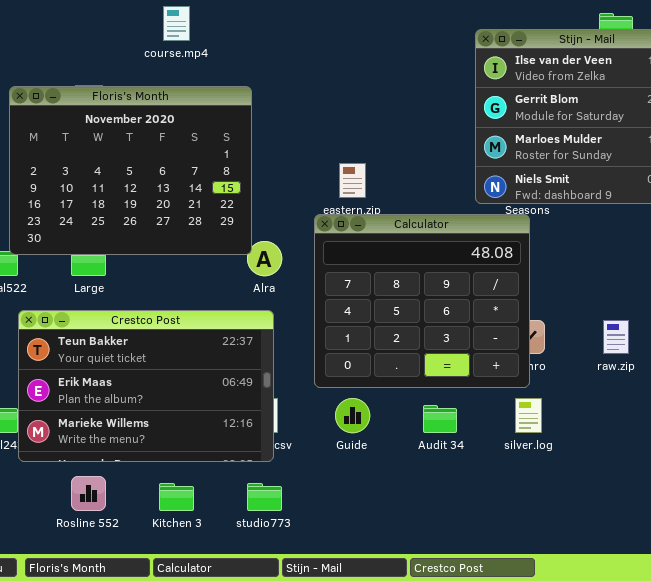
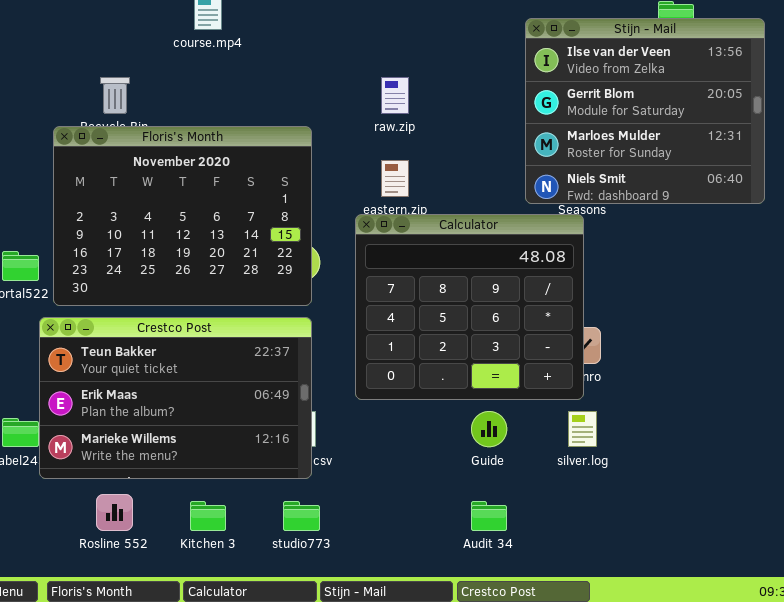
Floris's Month: [9,86,252,255] -> [53,126,312,306], moved
raw.zip: [603,320,629,354] -> [381,77,409,114], moved
Guide: [335,398,370,433] -> [471,411,507,447], moved
Audit 34: [423,405,457,433] -> [471,501,507,531], moved

